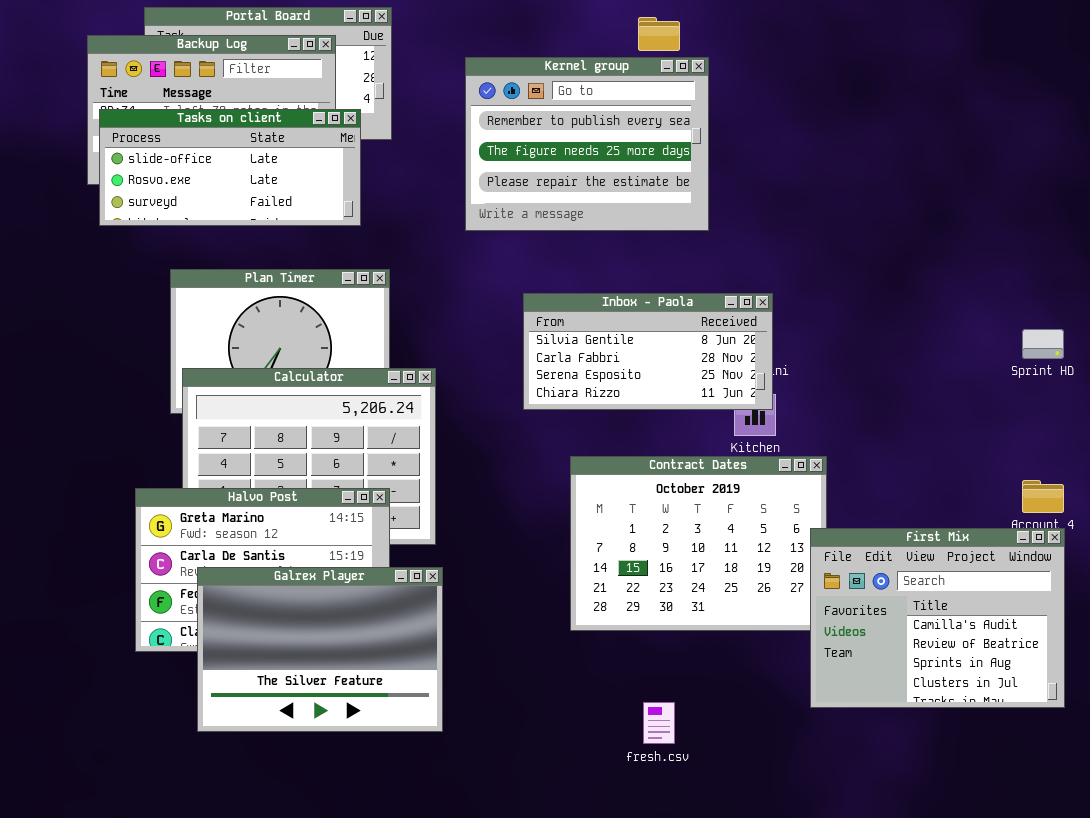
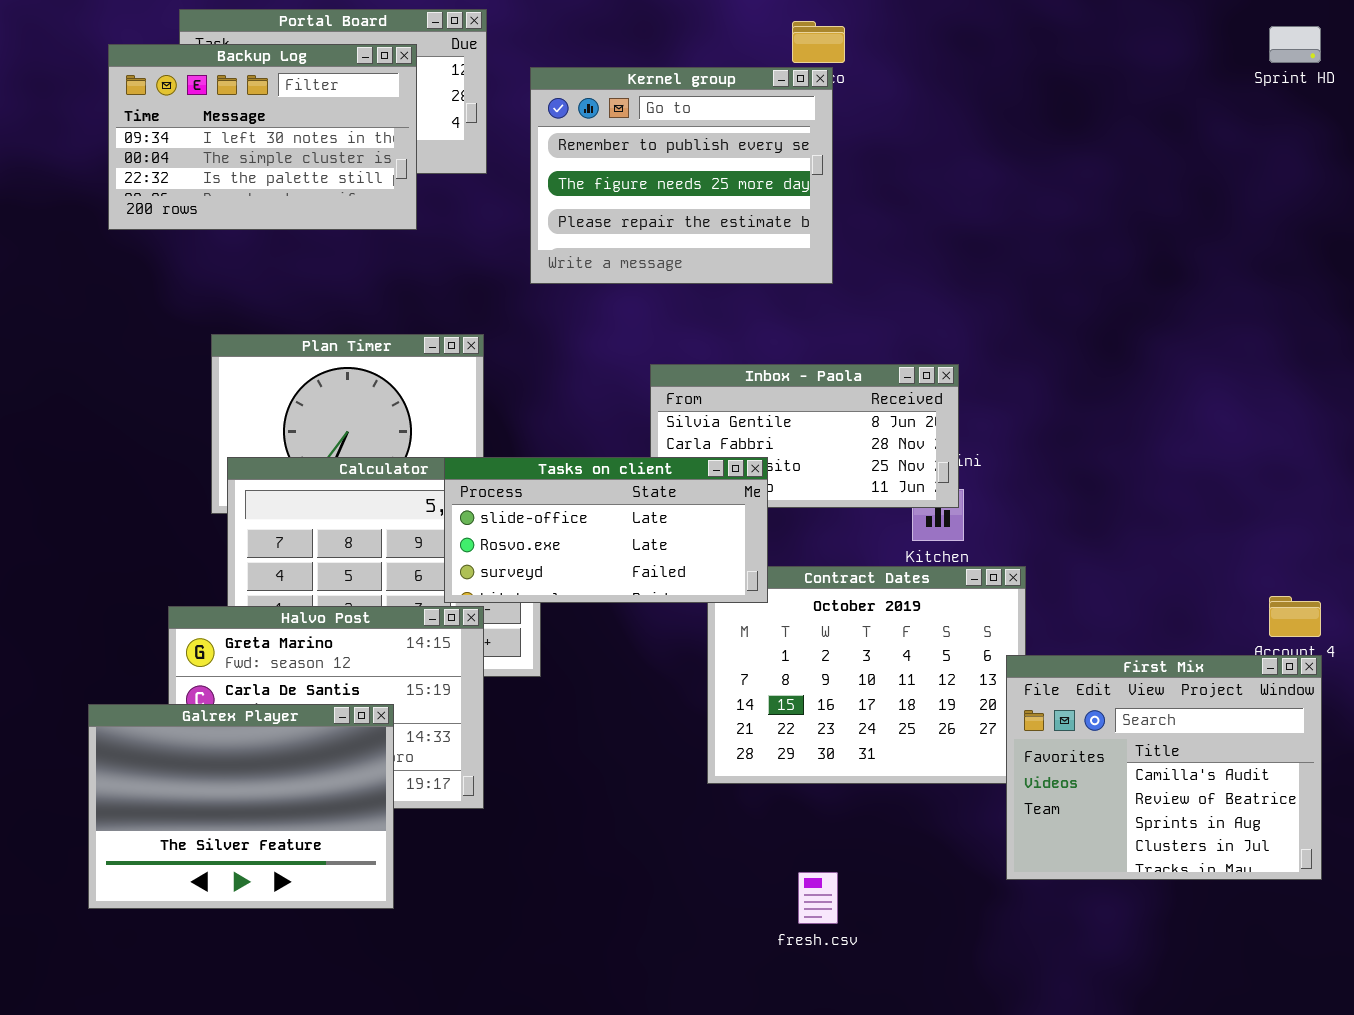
Kernel group: [465,57,709,231] -> [530,67,833,284], moved
Tasks on client: [99,109,361,226] -> [444,457,768,603], moved
Sprint HD: [1022,329,1064,359] -> [1269,26,1321,63], moved
Galrex Player: [197,567,443,732] -> [88,704,394,909], moved

